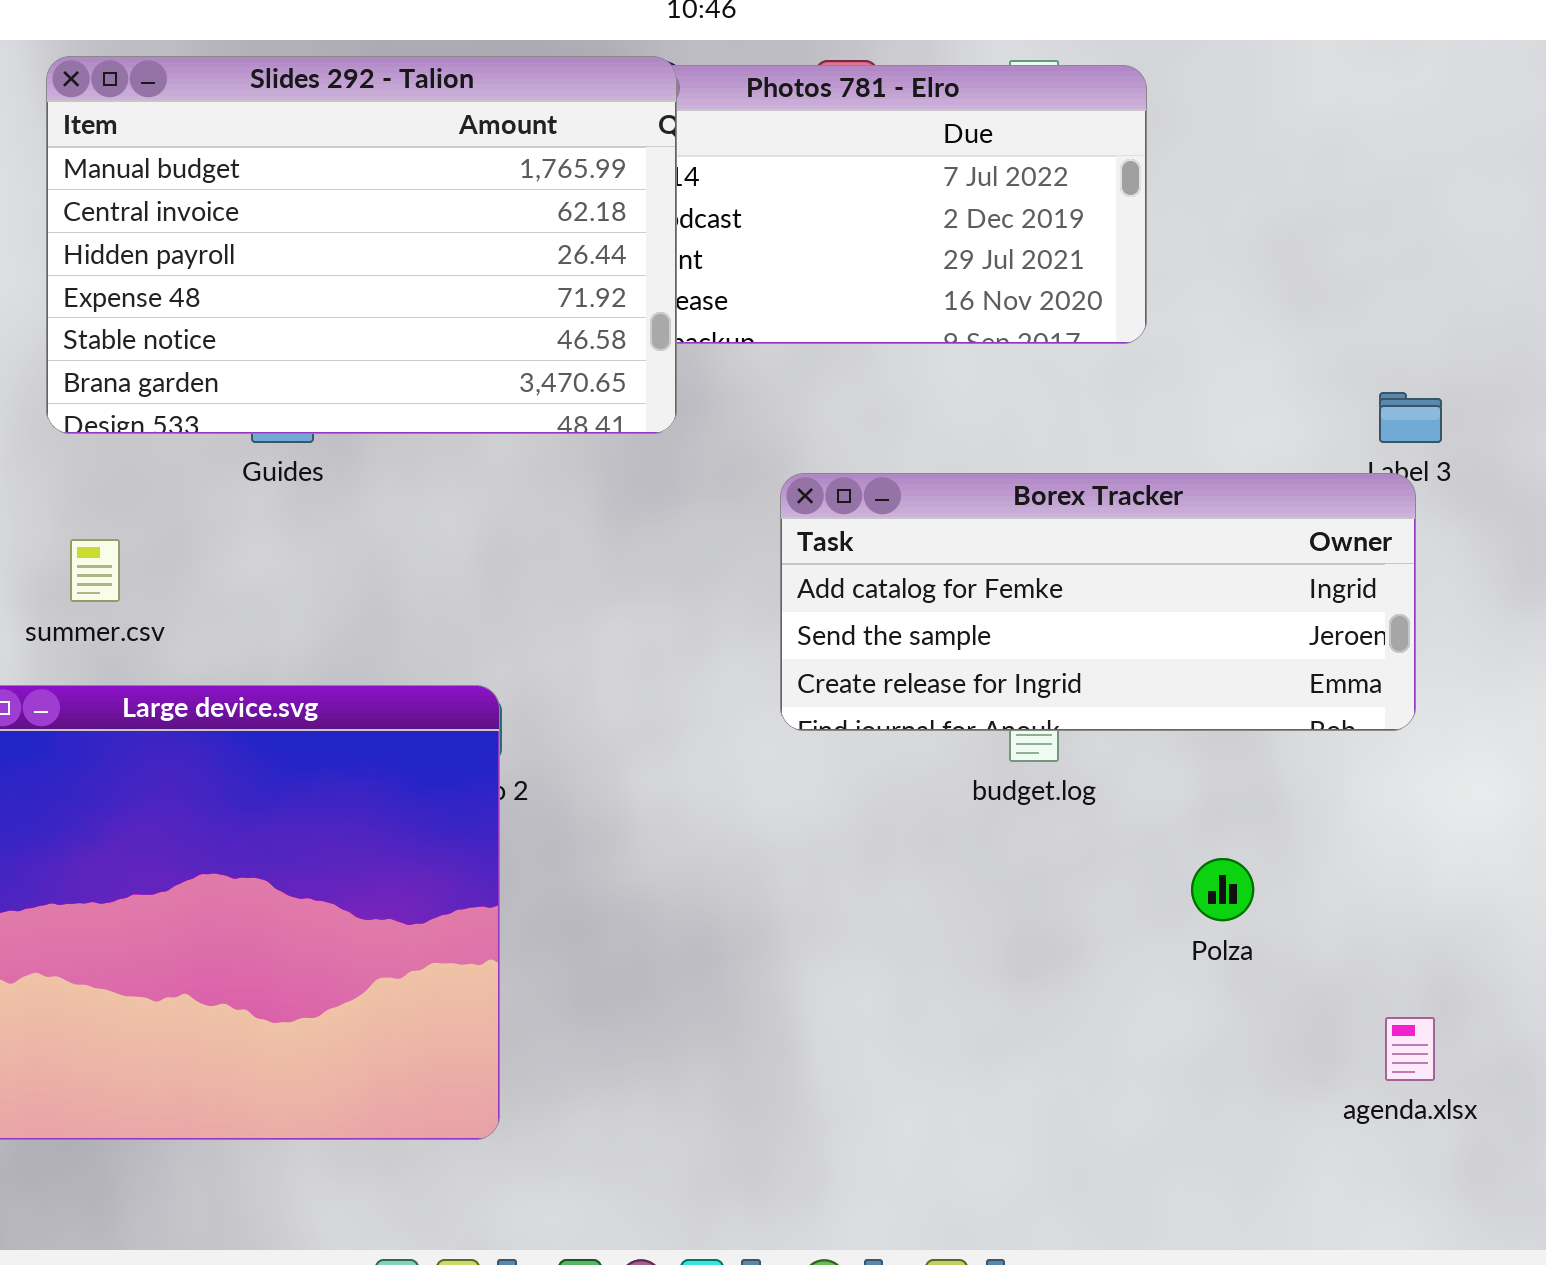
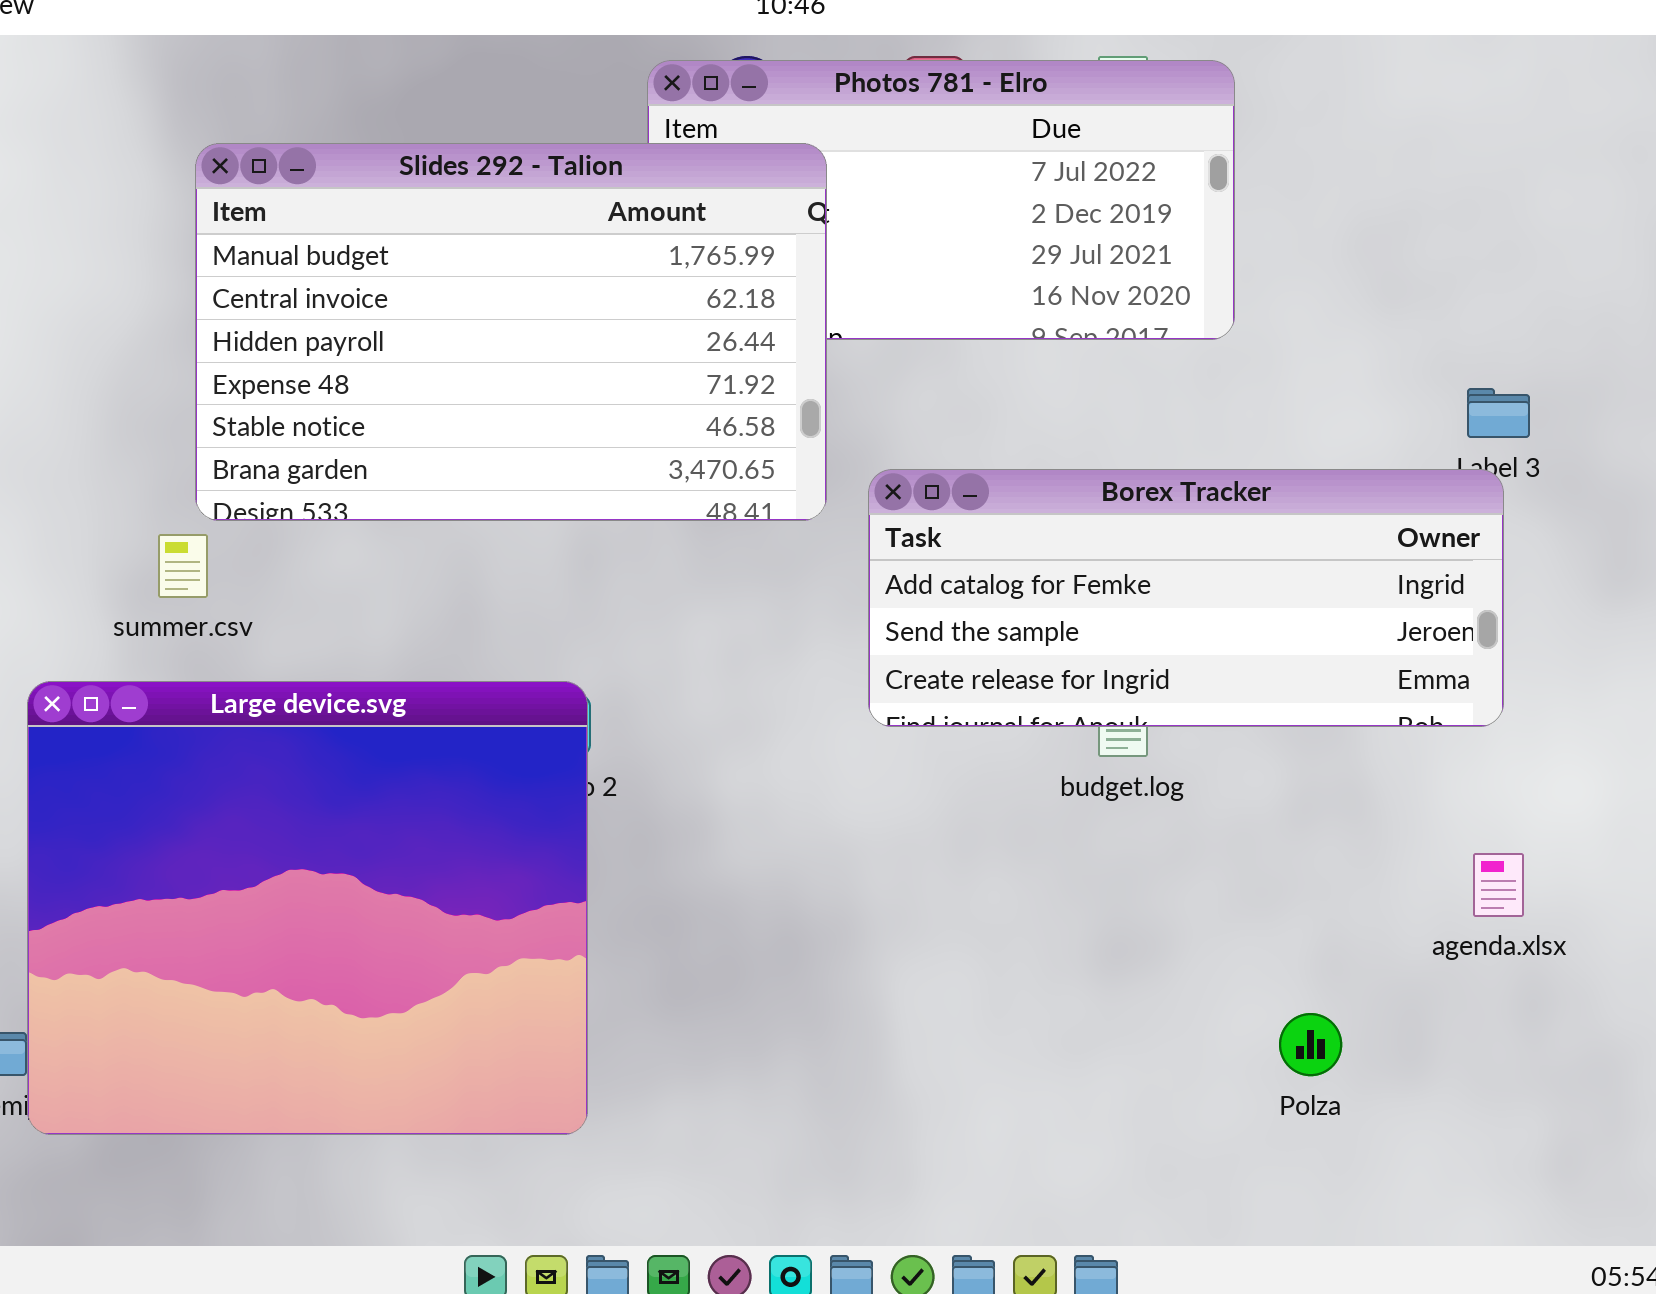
Slides 292 - Talion: [46,56,677,434] -> [195,143,827,521], moved
Polza: [1191,858,1254,921] -> [1279,1013,1342,1076], moved
agenda.xlsx: [1385,1017,1435,1081] -> [1473,853,1524,917], moved

